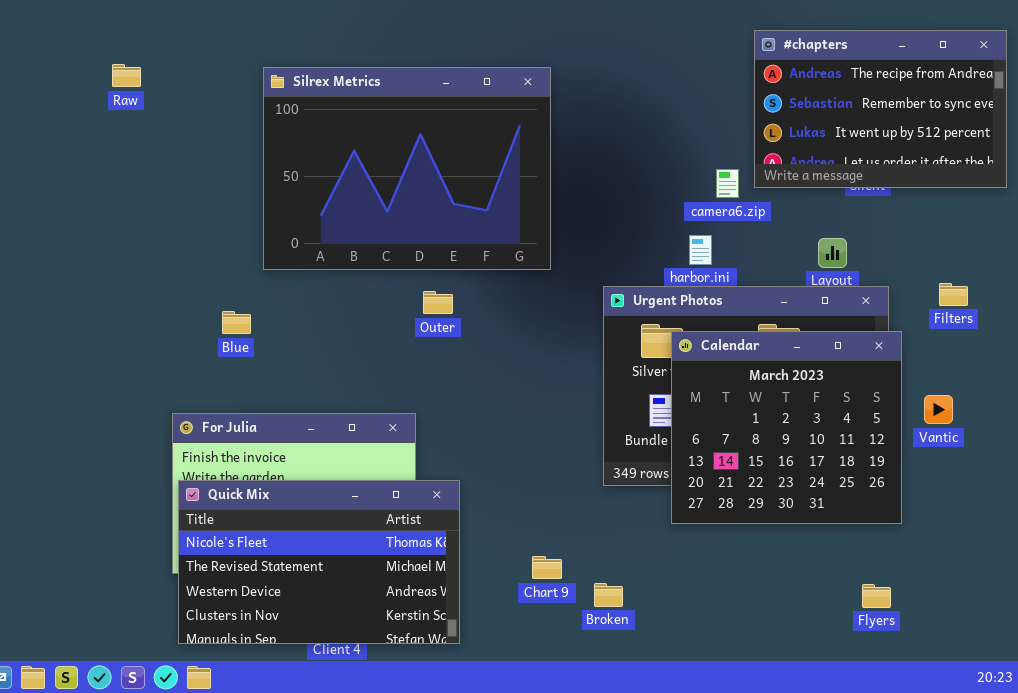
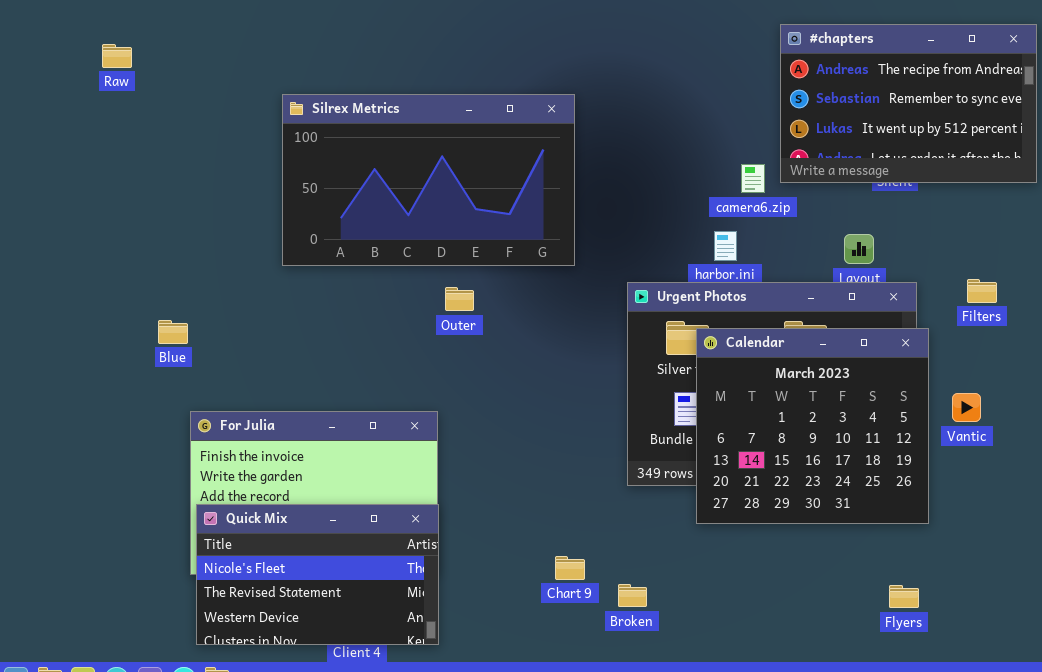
Raw: [112,64,141,87] -> [102,44,132,68], moved
Silrex Metrics: [263,67,551,270] -> [282,94,575,266], resized
Blue: [222,311,251,334] -> [158,320,188,344], moved
Quick Mix: [178,480,460,644] -> [196,504,439,645], resized

